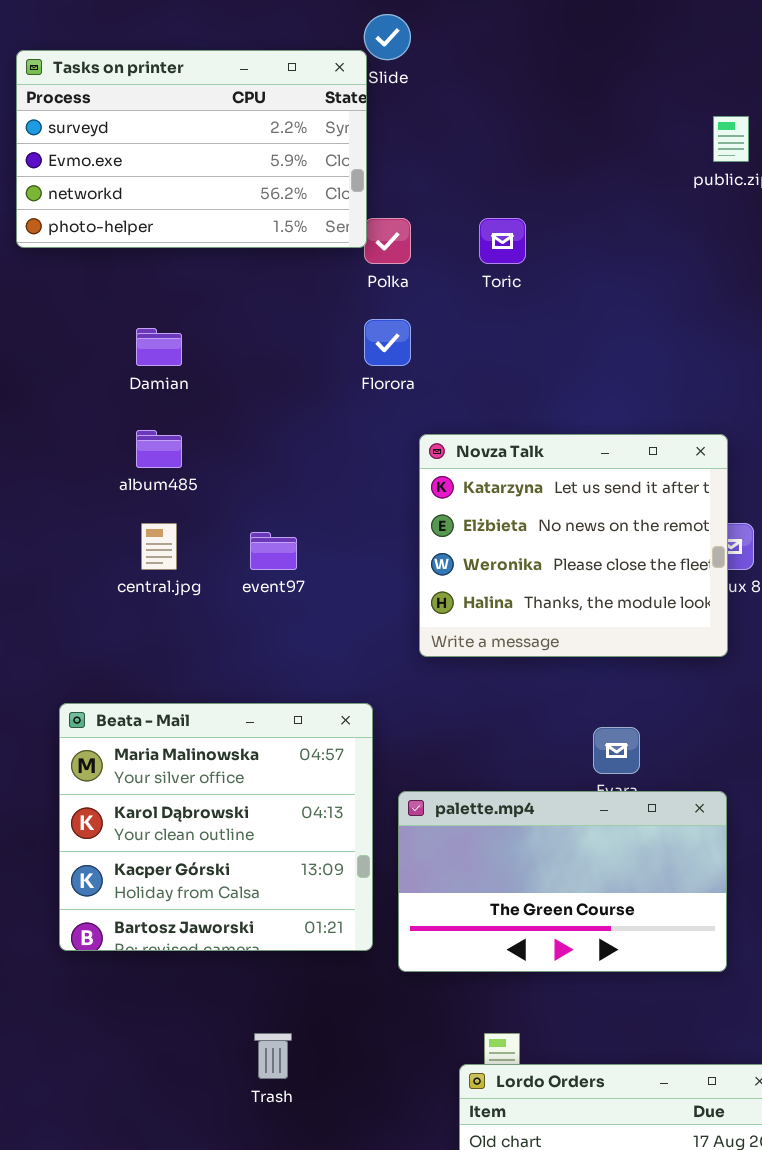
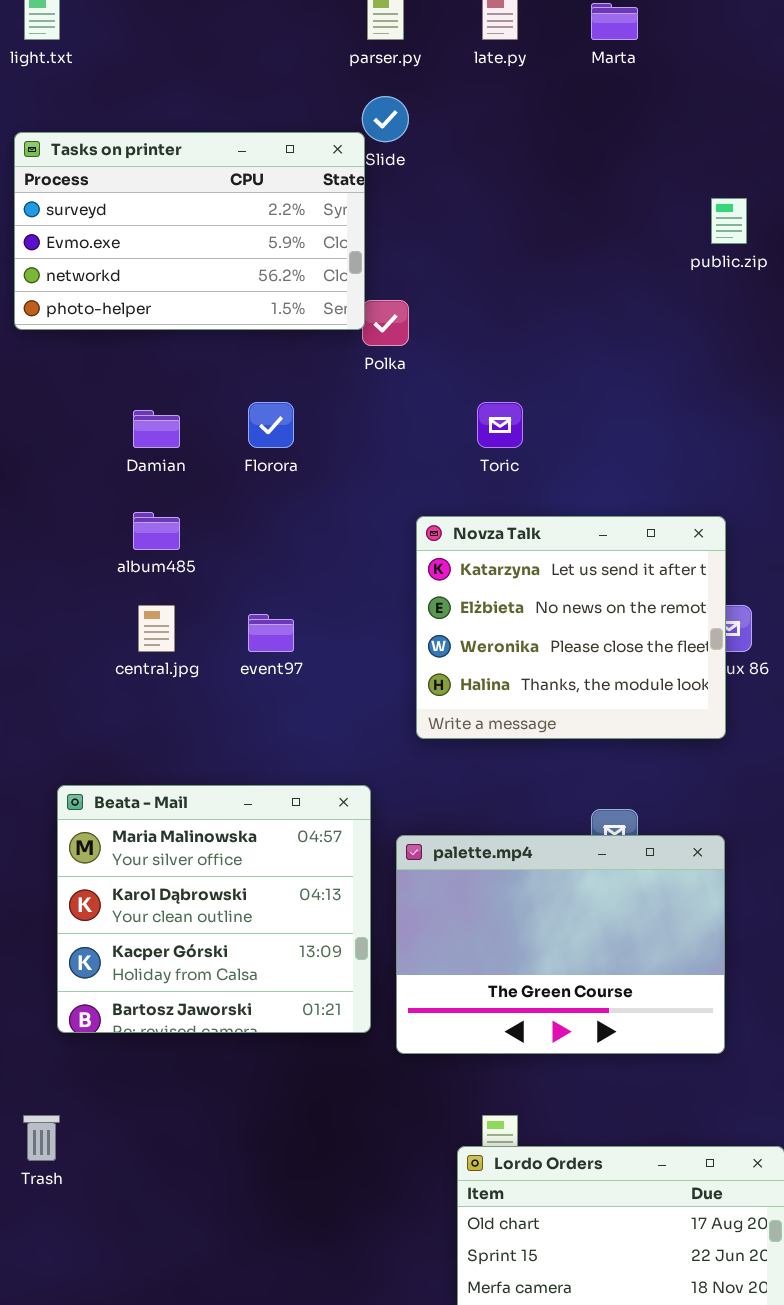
Toric: [479,218,526,264] -> [477,402,523,448], moved
Florora: [364,319,411,366] -> [248,402,294,448], moved
palette.mp4: [398,791,727,972] -> [396,835,725,1054], resized
Trash: [254,1033,292,1079] -> [23,1115,60,1161], moved

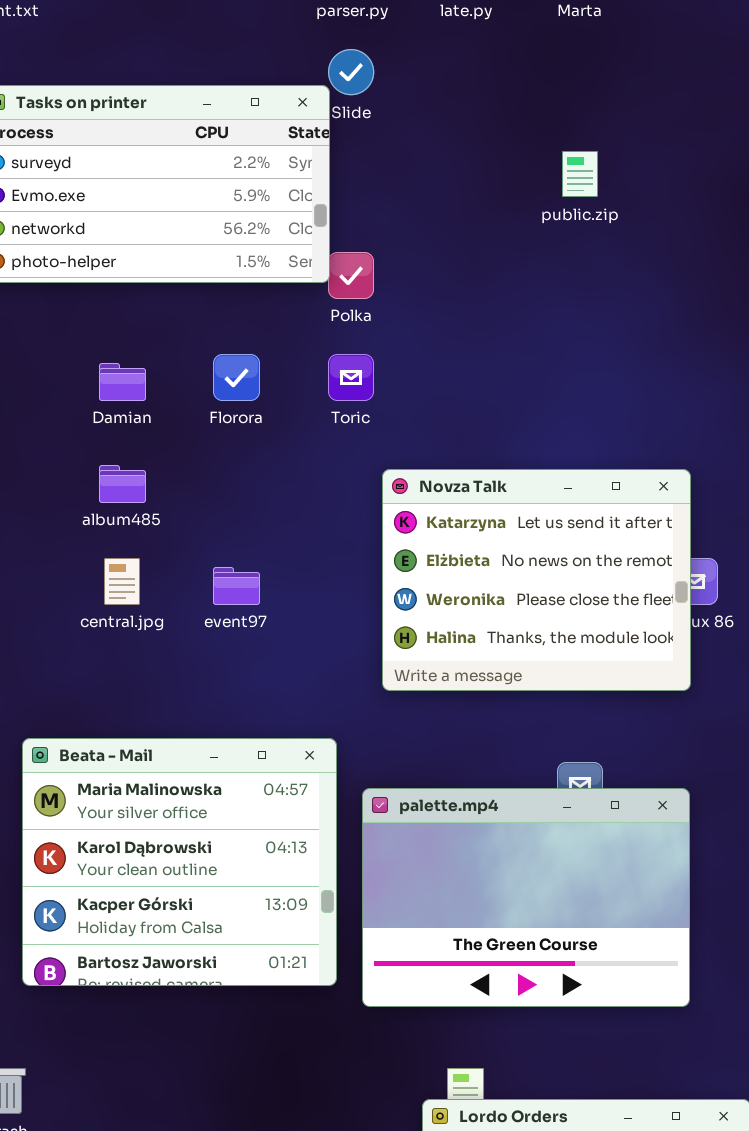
public.zip: [711,198,747,244] -> [562,151,598,197], moved
Toric: [477,402,523,448] -> [328,354,374,401], moved

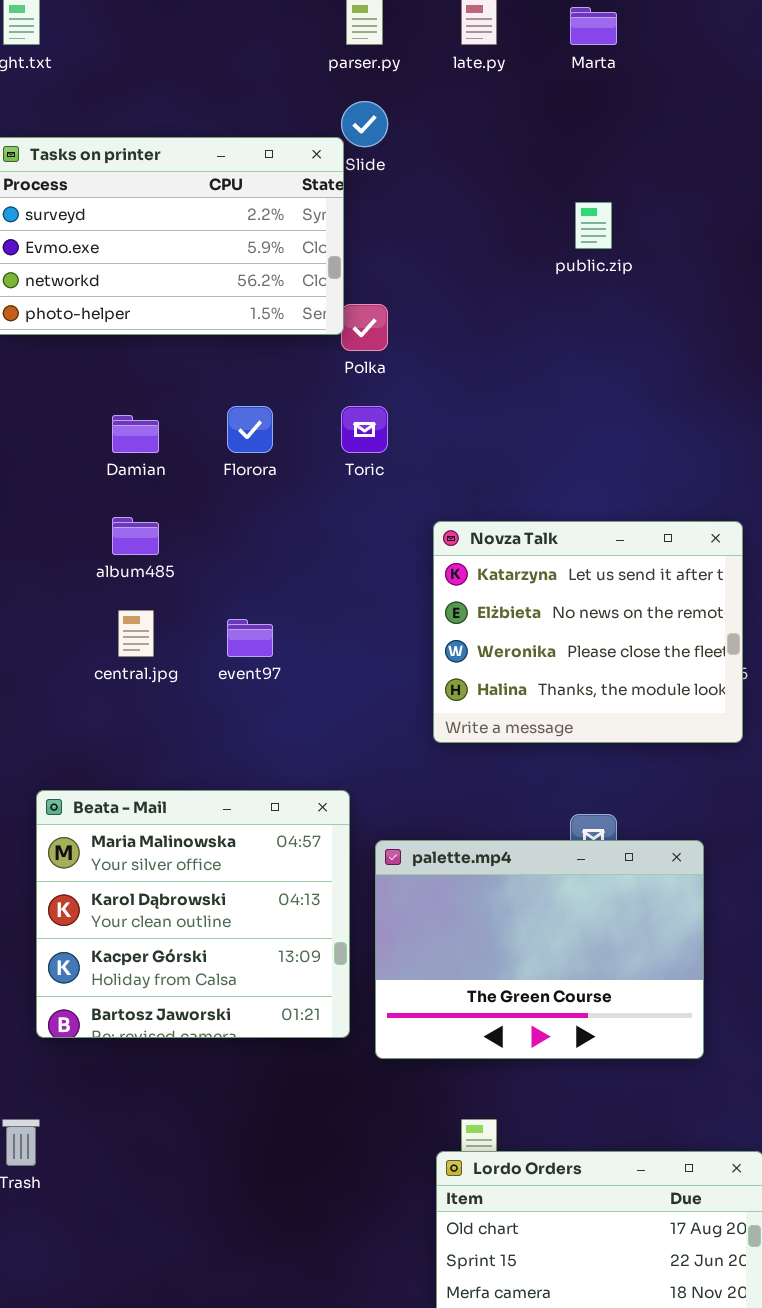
Novza Talk: [382,469,691,691] -> [433,521,743,743], moved

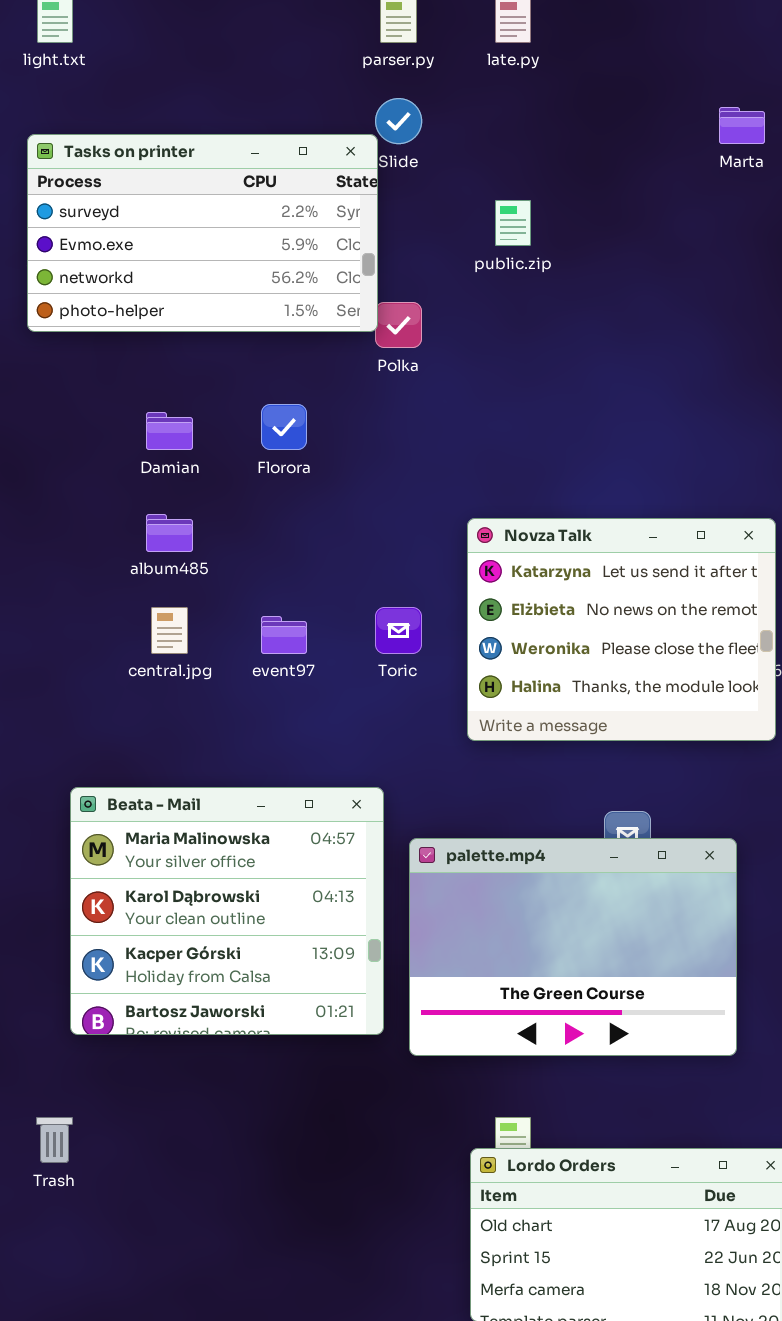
Marta: [570,7,617,45] -> [719,107,765,144], moved
public.zip: [575,202,612,249] -> [495,200,531,246], moved
Toric: [341,406,388,453] -> [375,607,422,654], moved

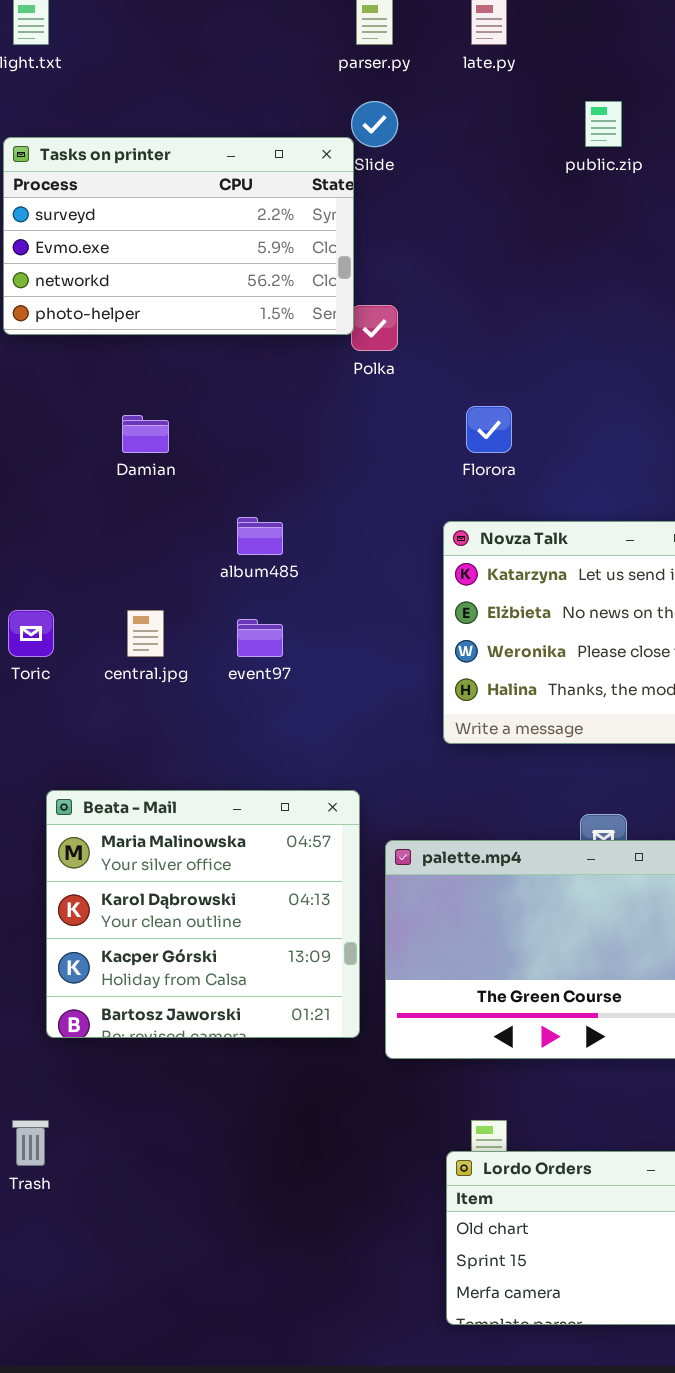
public.zip: [495,200,531,246] -> [585,101,622,147], moved
Florora: [261,404,307,450] -> [466,406,512,453], moved
album485: [146,514,193,552] -> [237,517,283,555], moved
Toric: [375,607,422,654] -> [8,610,54,657], moved

